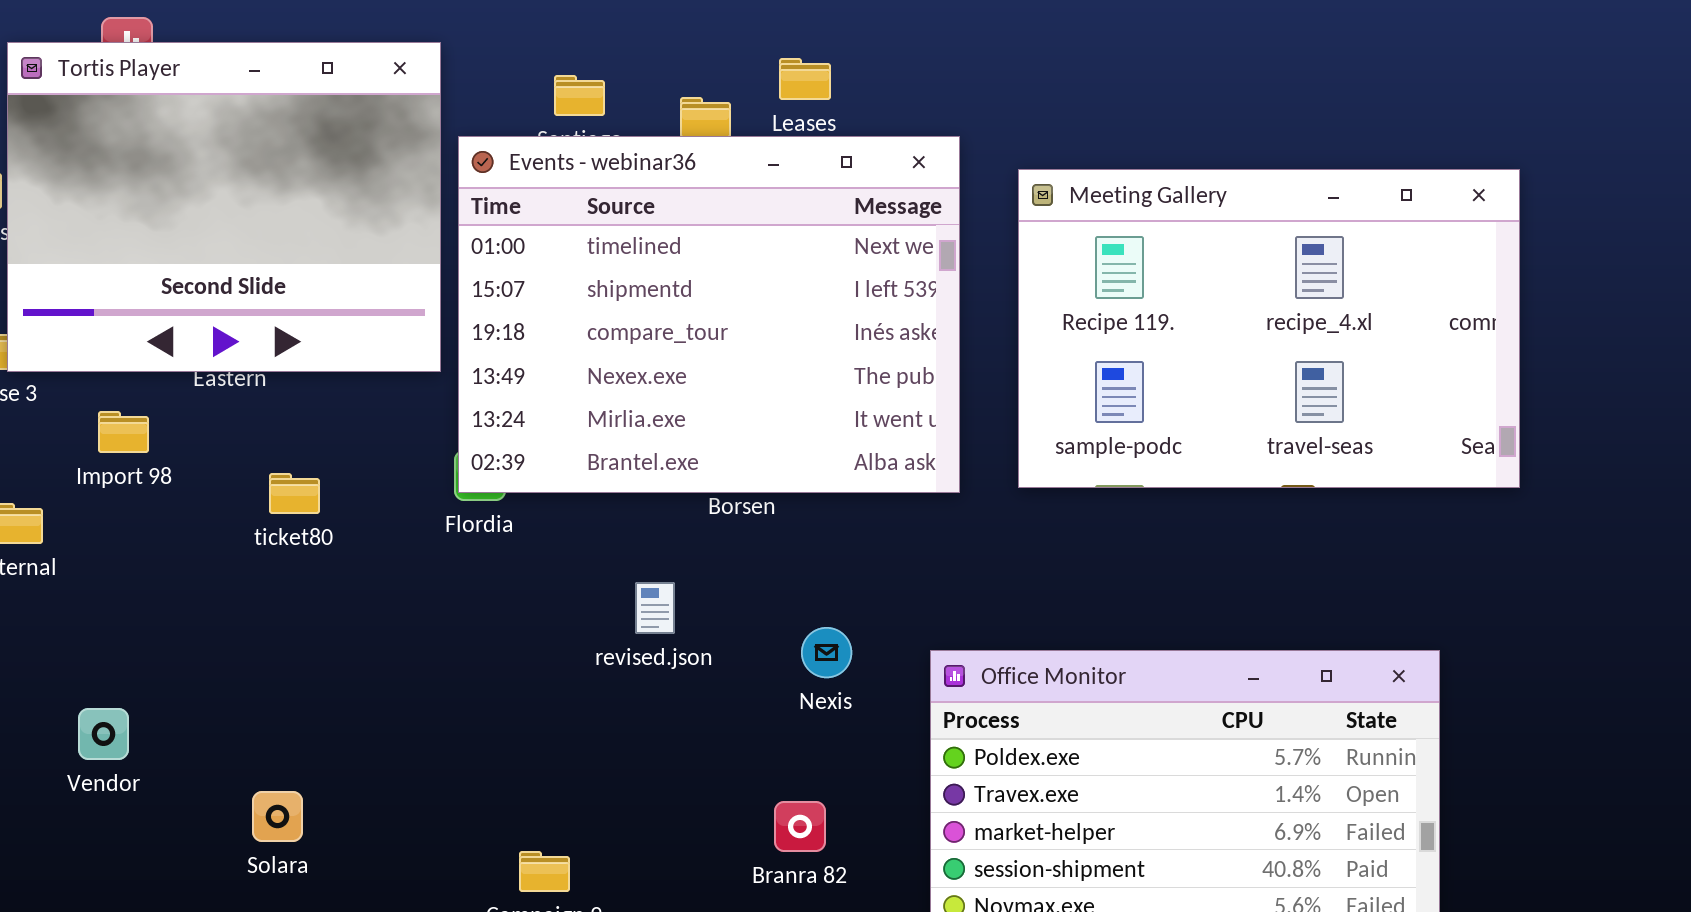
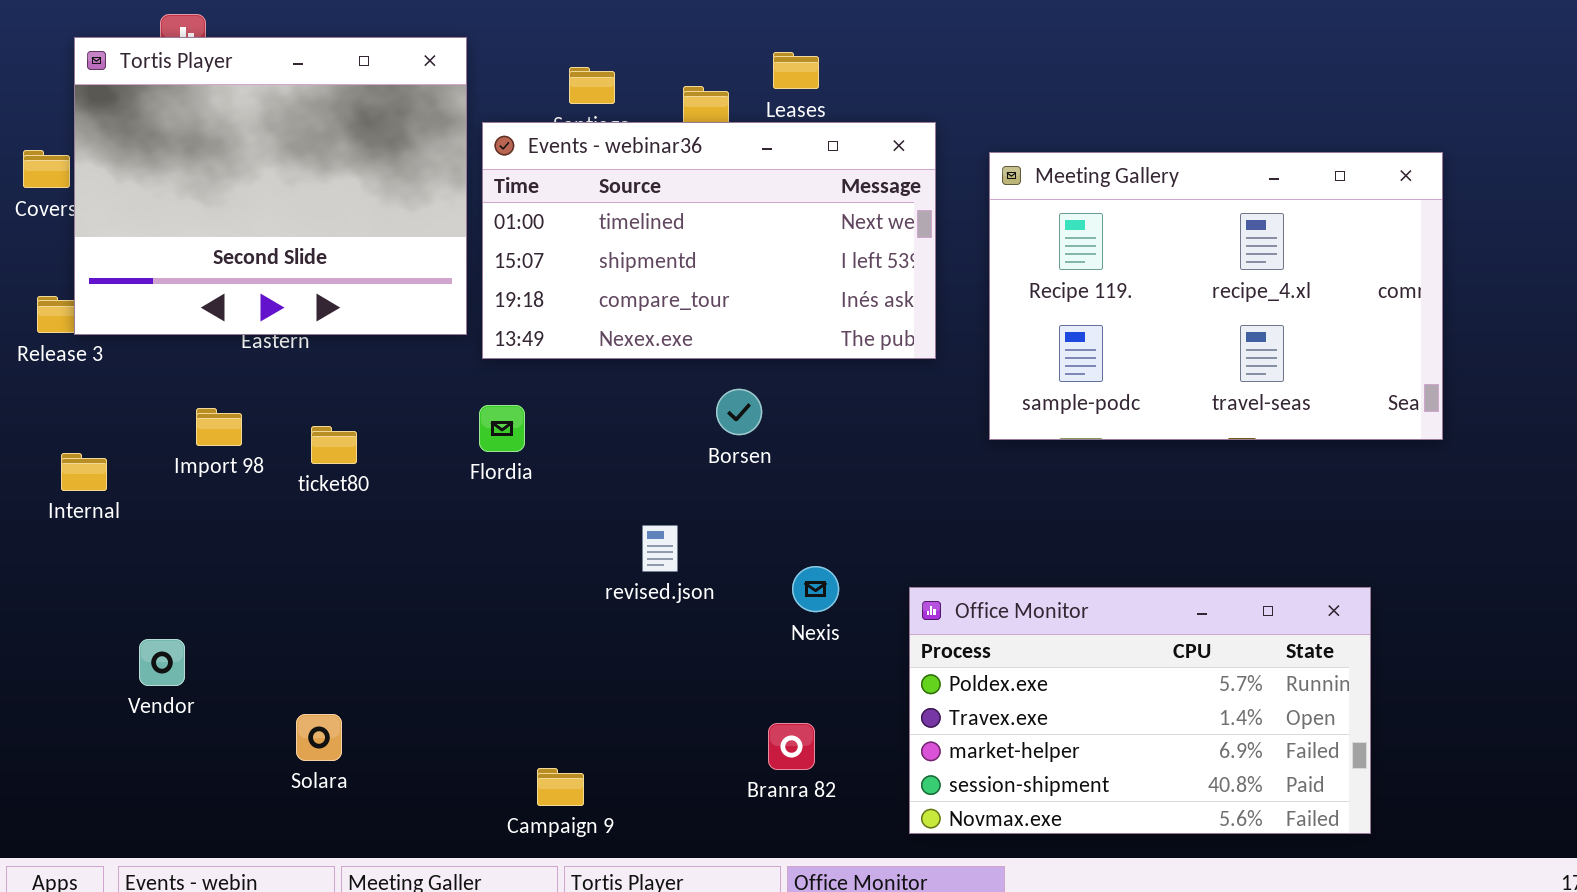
Events - webinar36: [458,136,960,493] -> [482,122,936,359], resized
Import 98: [98,411,149,453] -> [196,408,242,446], moved

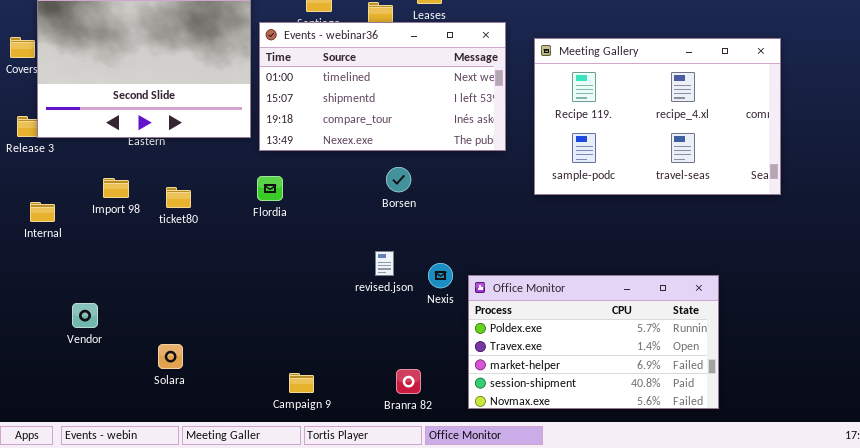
revised.json: [642,525,678,572] -> [375,251,394,276], moved
Office Monitor: [909,587,1371,834] -> [468,275,719,409], moved
Branra 82: [768,723,815,770] -> [396,369,421,394], moved

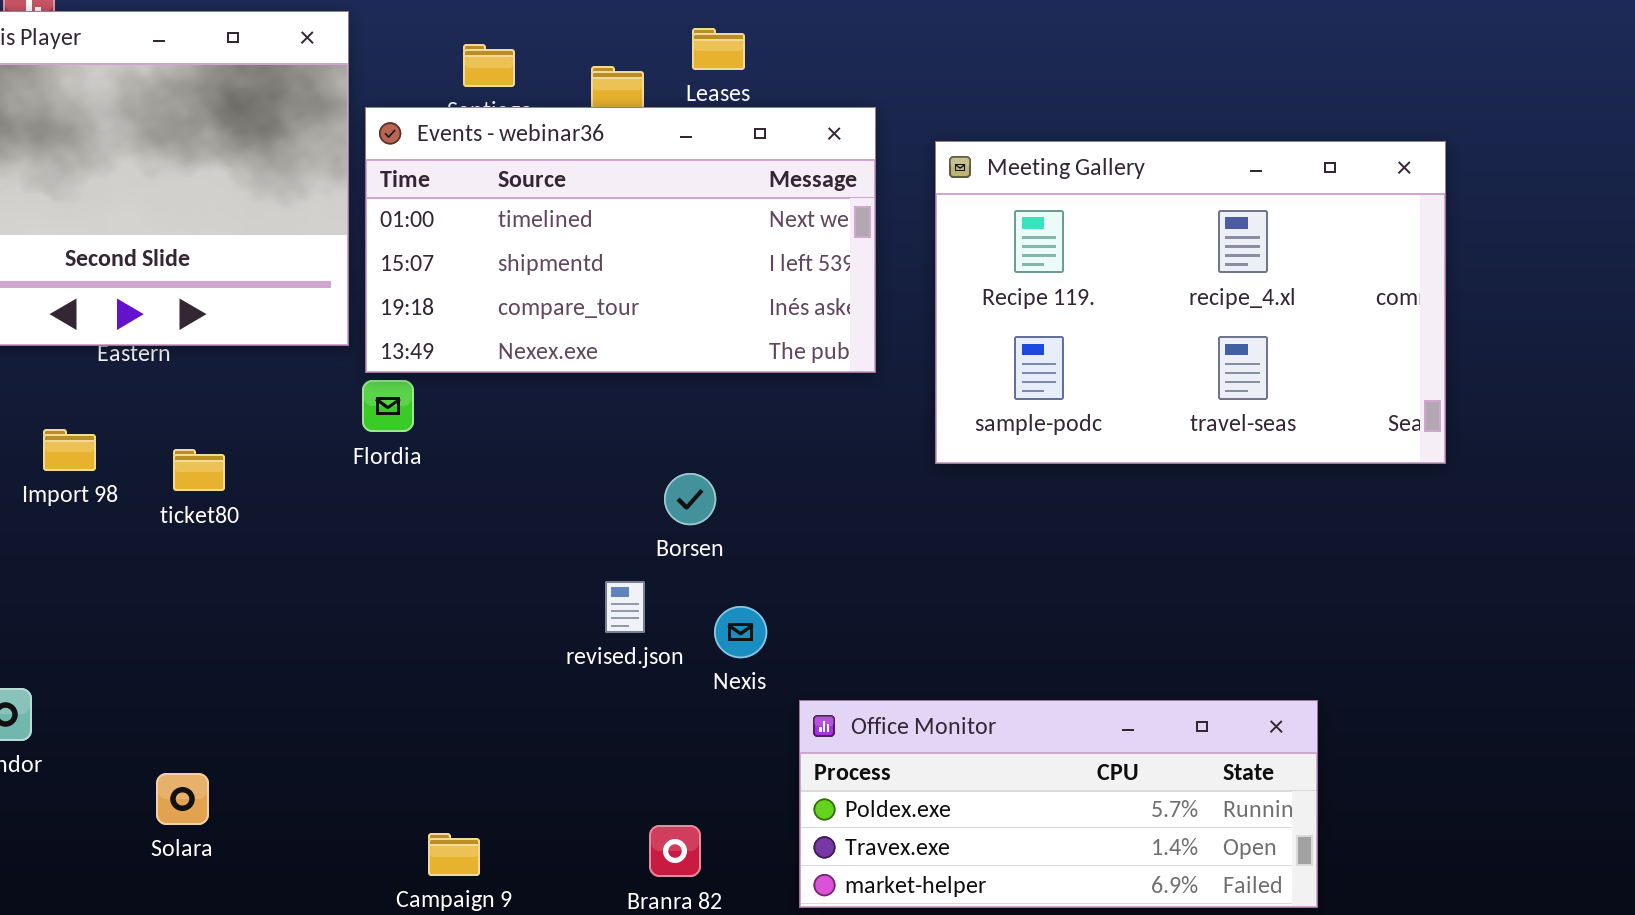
Borsen: [386,167,411,192] -> [664,473,716,525], moved
Flordia: [257,176,283,201] -> [362,380,414,432], moved
Office Monitor: [468,275,719,409] -> [799,700,1318,908], resized

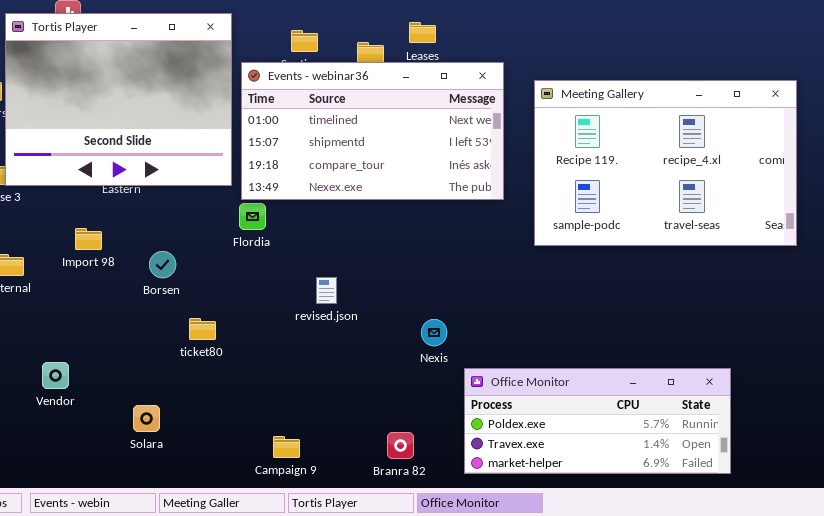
ticket80: [173,449,225,491] -> [189,318,216,340], moved
Borsen: [664,473,716,525] -> [149,251,176,278], moved
revised.json: [605,581,645,633] -> [316,277,337,304], moved

